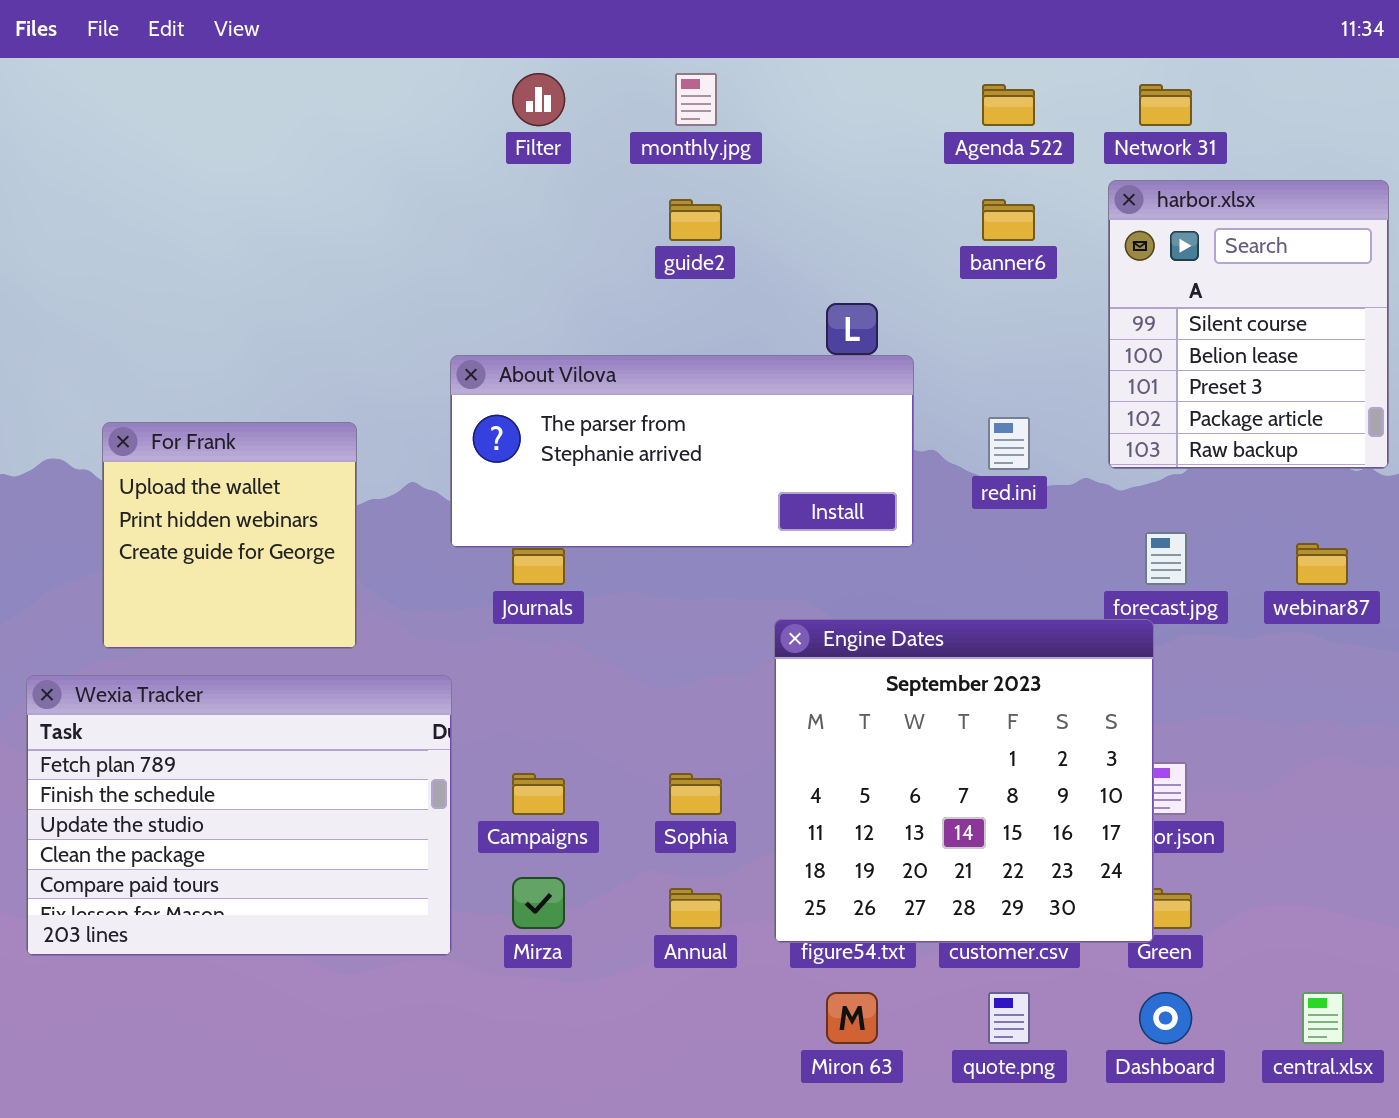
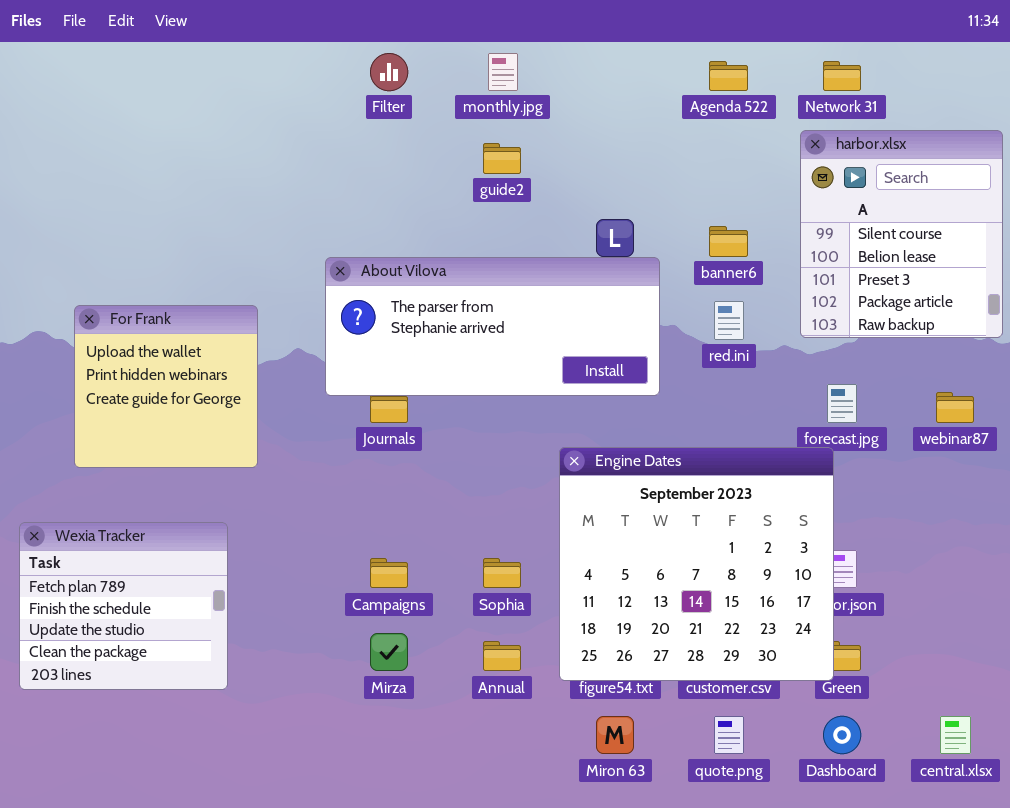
banner6: [982,199,1035,241] -> [709,226,748,257], moved
Wexia Tracker: [26,675,452,956] -> [19,522,228,690], resized

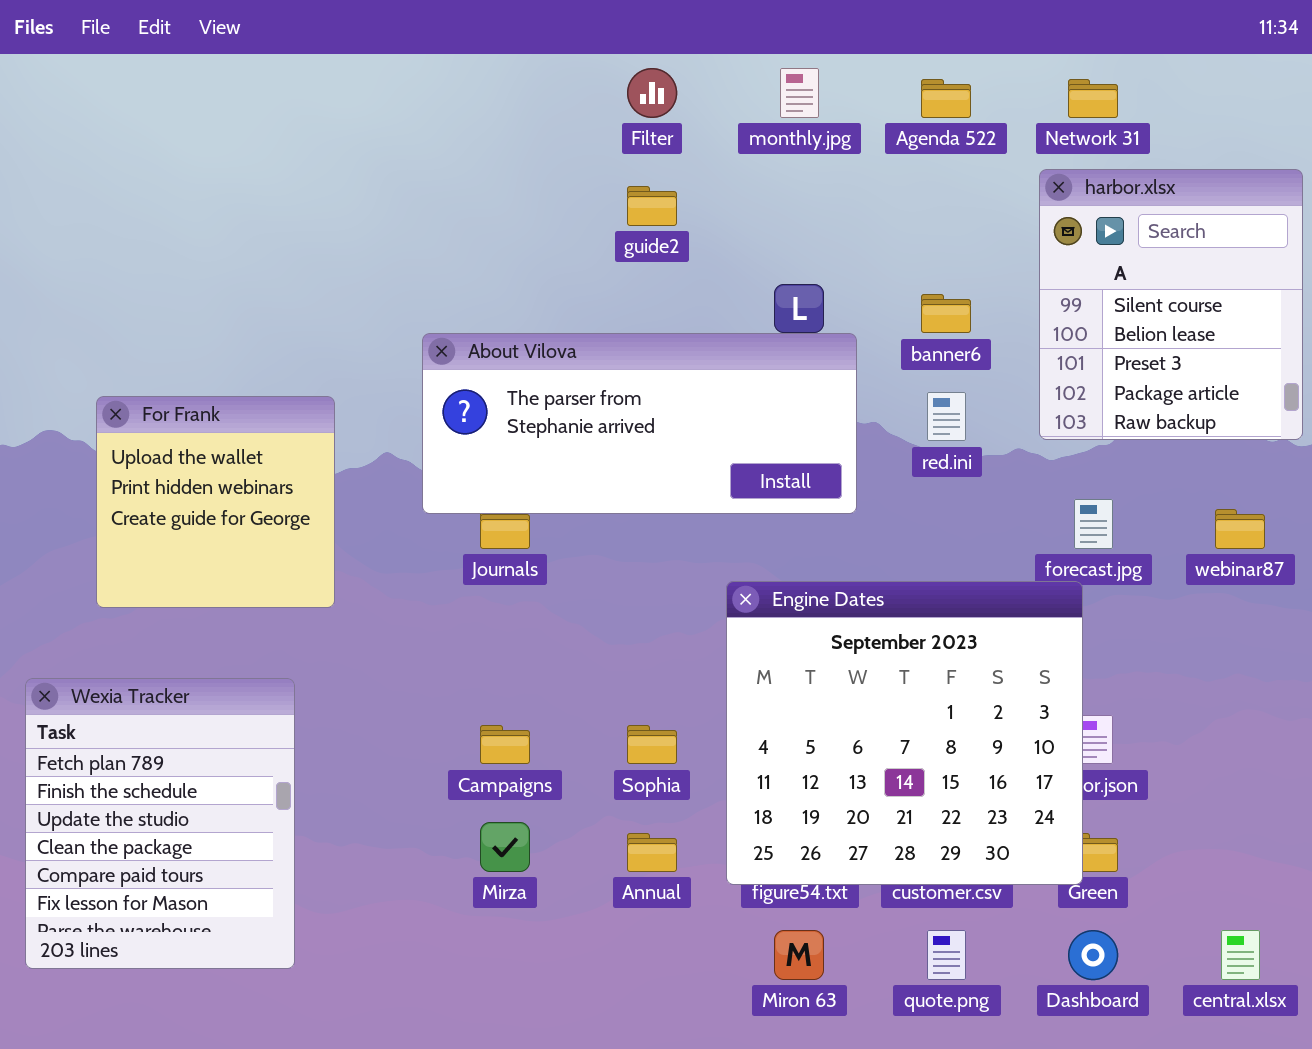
Filter: [370,53,408,91] -> [627,68,677,118], moved
monthly.jpg: [488,53,518,91] -> [780,68,819,118], moved
Wexia Tracker: [19,522,228,690] -> [25,678,295,969], resized

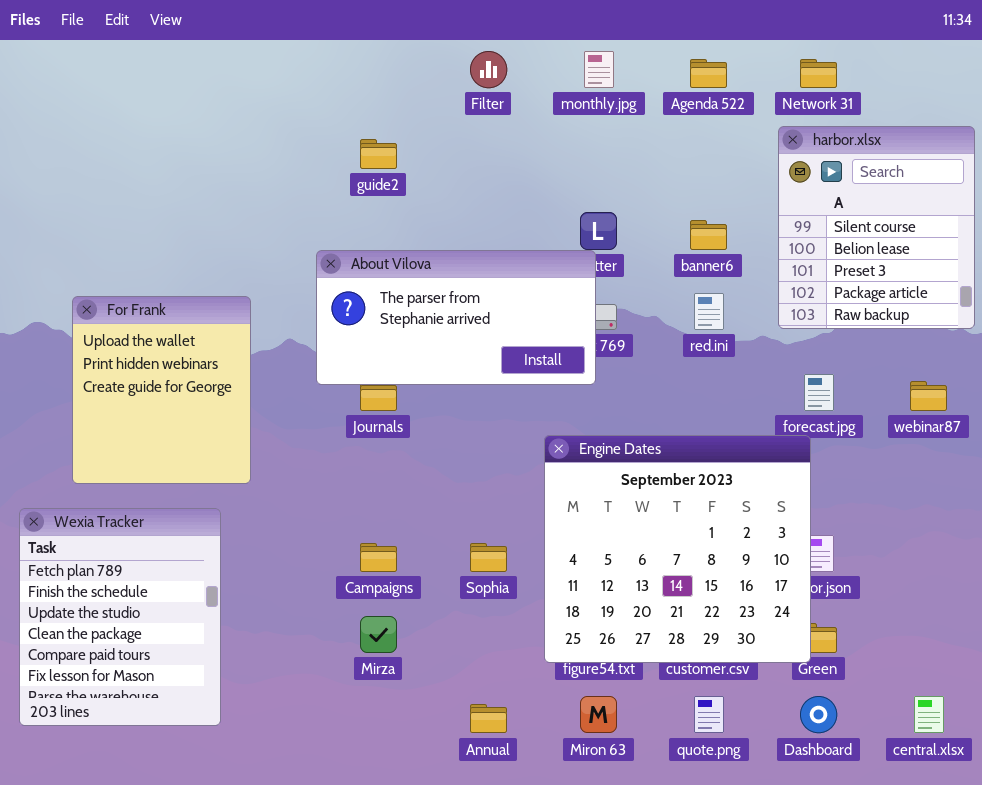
guide2: [627,186,677,226] -> [360,139,397,169], moved
About Vilova: [422,333,857,514] -> [316,250,596,385], resized
For Frank: [96,396,335,608] -> [72,296,251,484], resized
Annual: [627,833,677,872] -> [470,704,507,733], moved

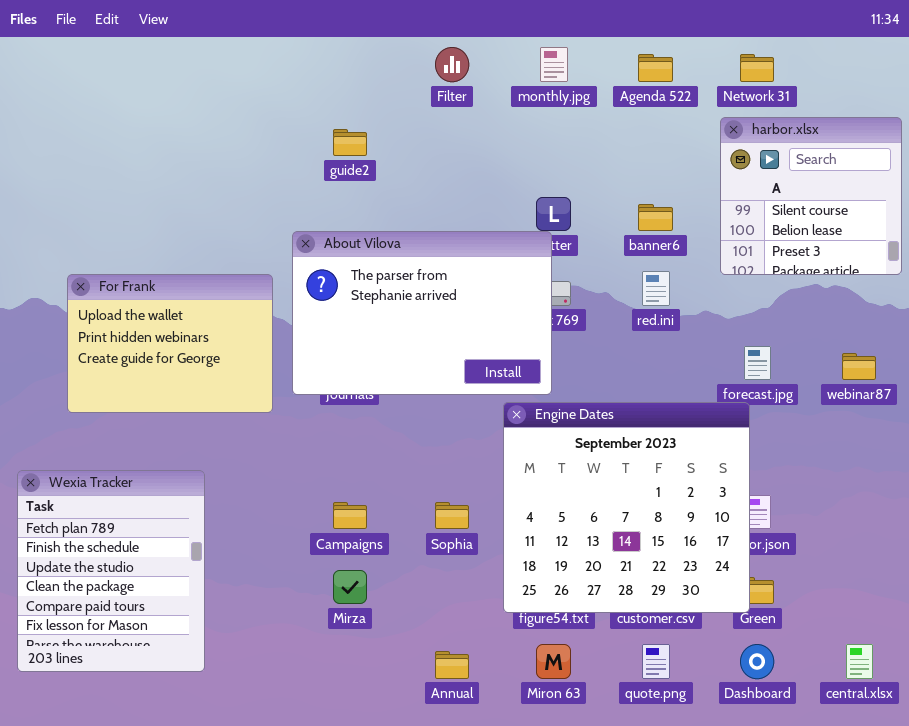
harbor.xlsx: [778,126,975,329] -> [720,117,902,275], resized
About Vilova: [316,250,596,385] -> [292,231,552,395], resized
For Frank: [72,296,251,484] -> [67,274,273,413], resized

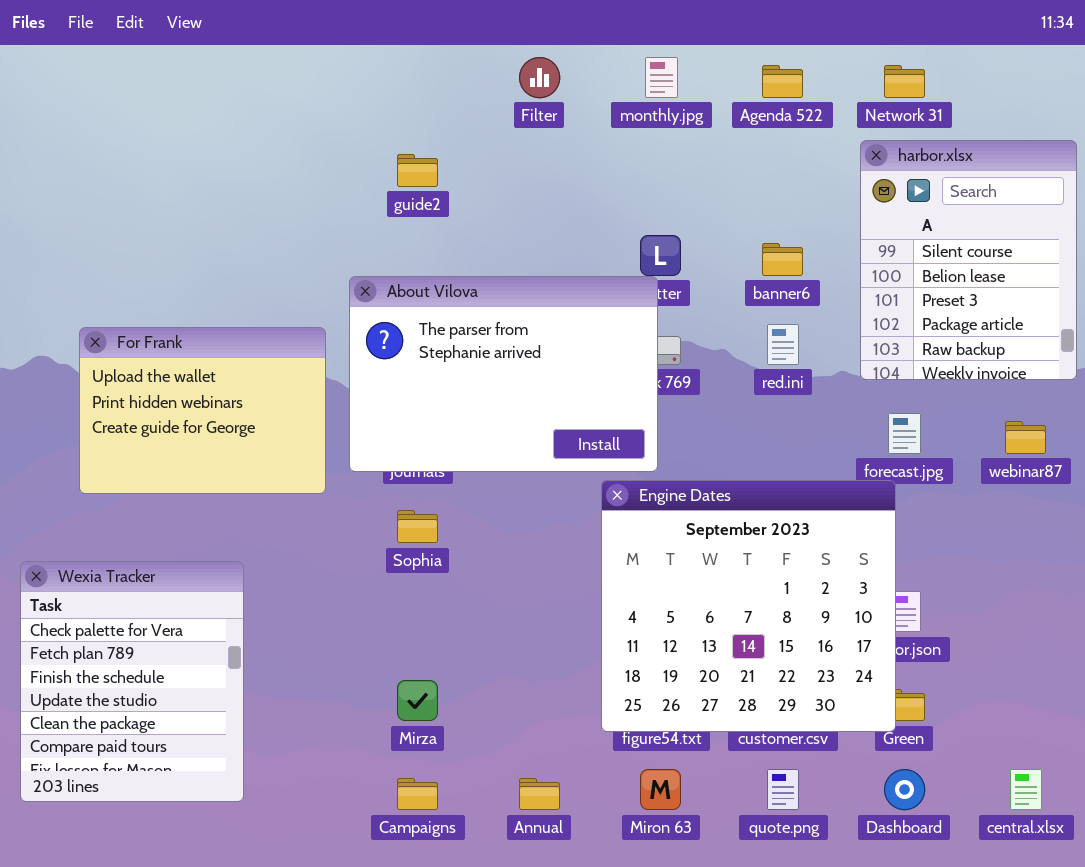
harbor.xlsx: [720,117,902,275] -> [860,140,1077,380], resized
Wexia Tracker: [17,470,205,672] -> [20,561,244,802], scrolled up 1 row
Campaigns: [333,502,367,529] -> [397,778,438,810], moved
Sophia: [435,502,469,529] -> [397,510,438,543], moved

